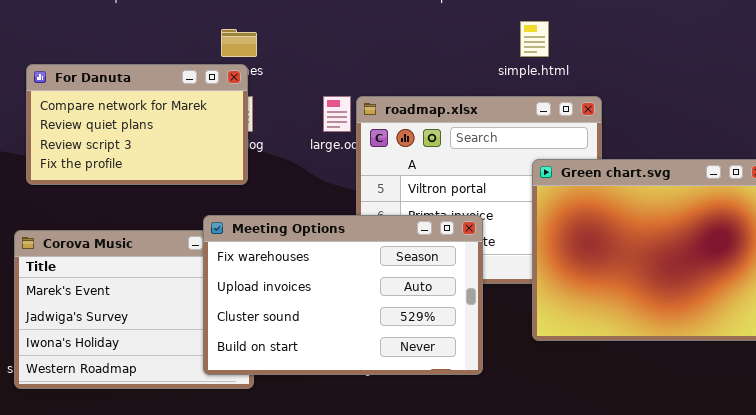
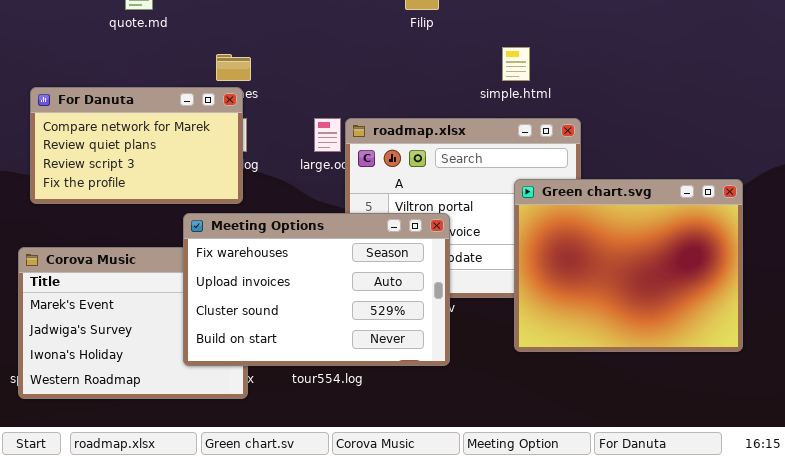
Meeting Options: [203,215,483,375] -> [183,213,450,366], moved

